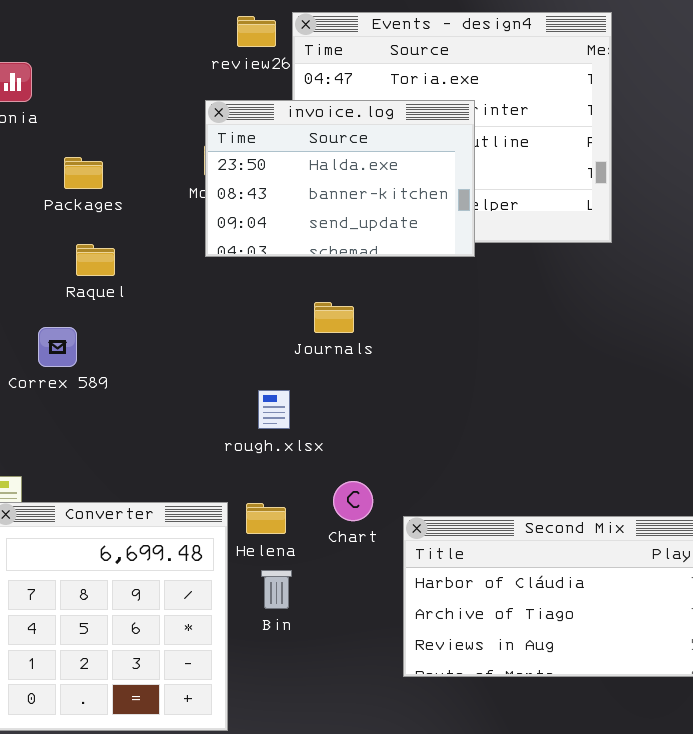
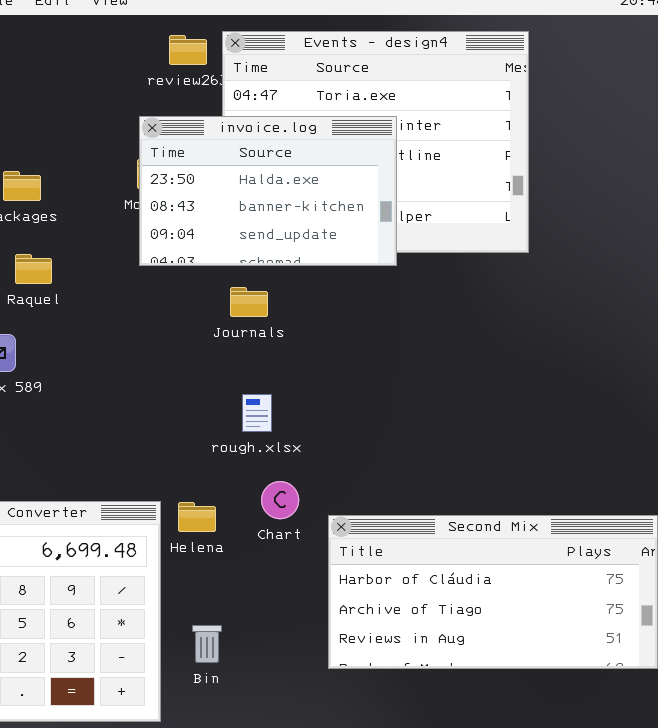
Journals: [314,302,354,333] -> [230,287,268,317], moved
rough.xlsx: [258,390,290,429] -> [242,394,272,432], moved
Bin: [261,570,292,609] -> [192,625,222,663], moved

